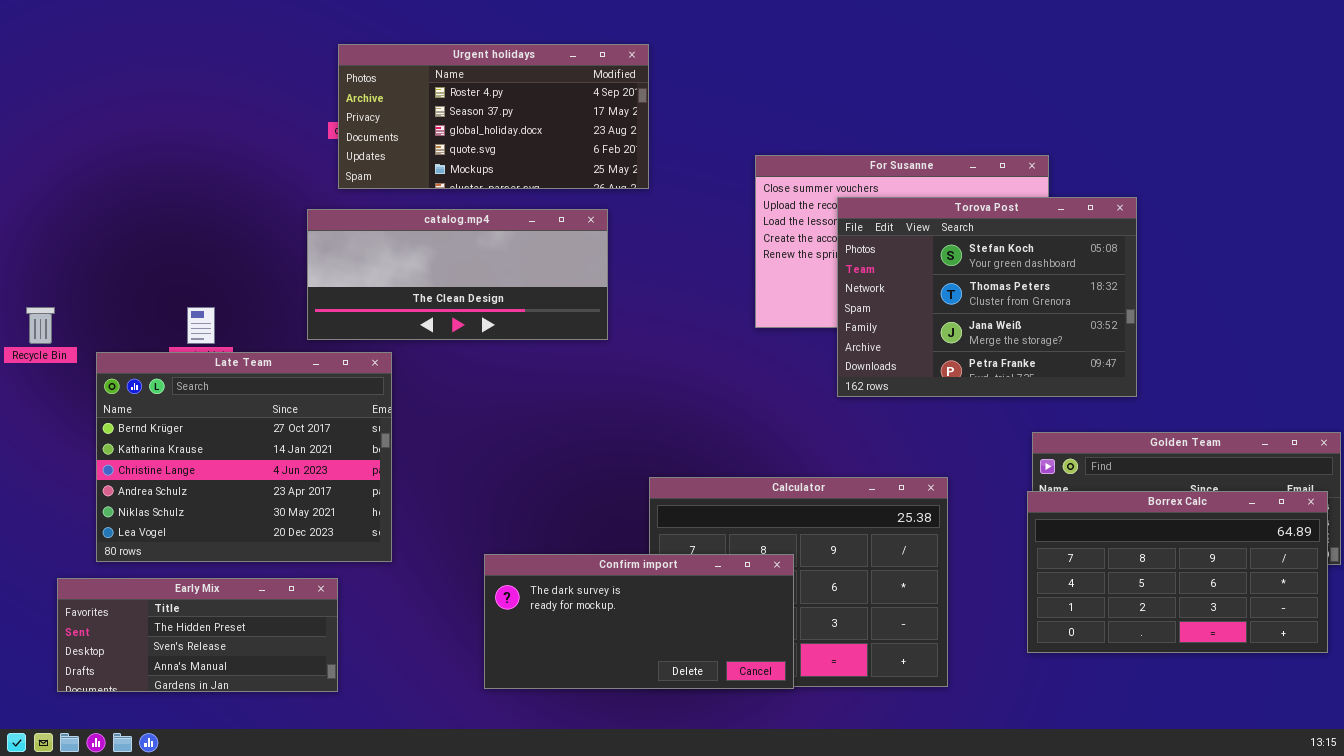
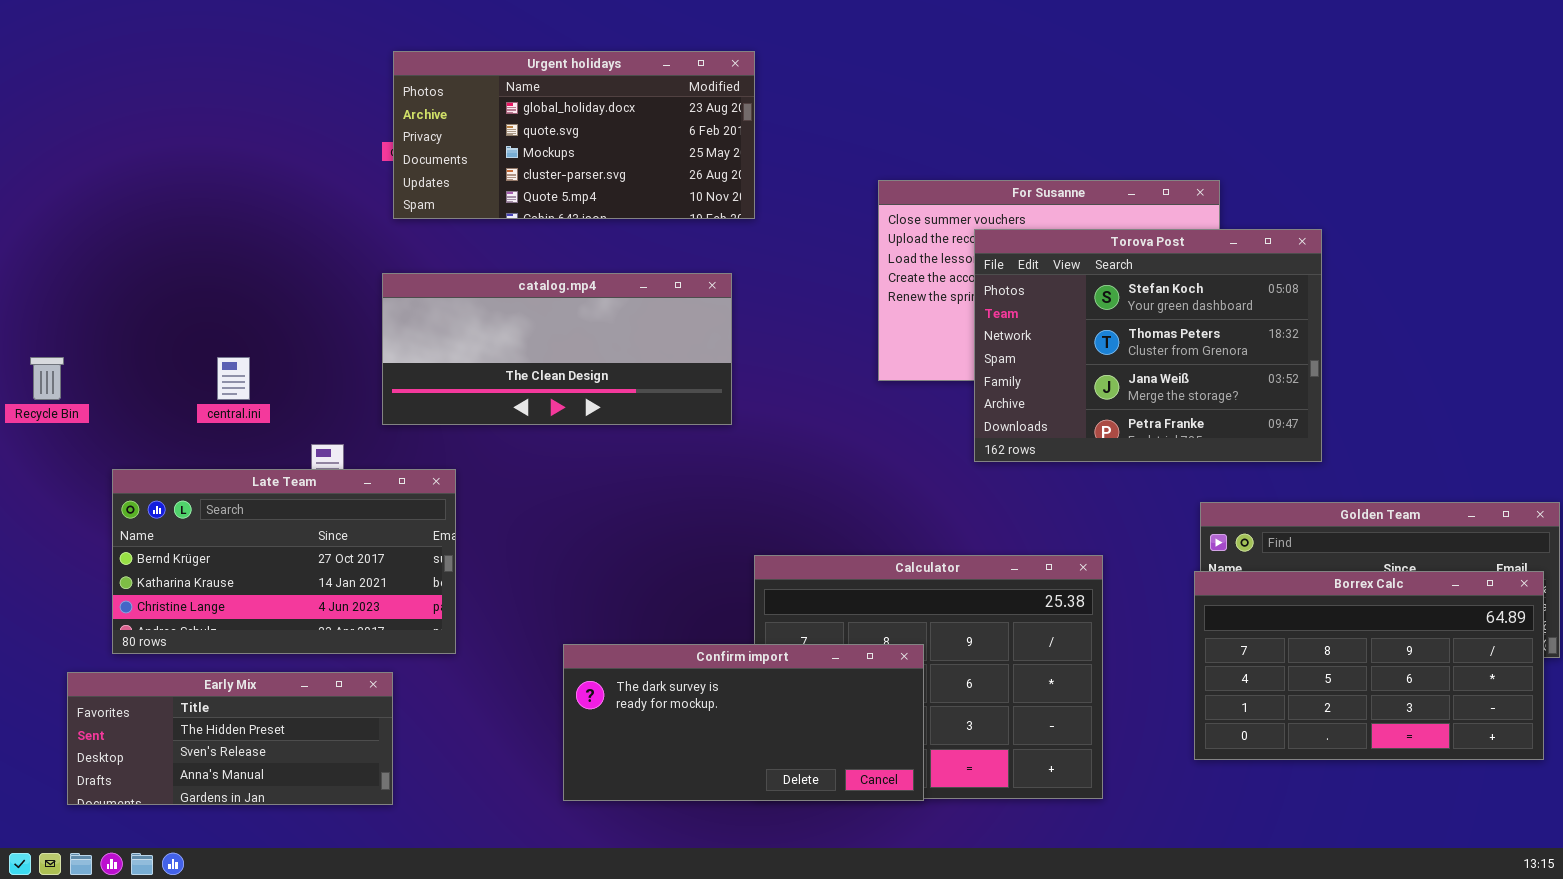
Urgent holidays: [338,44,649,189] -> [393,51,755,219], scrolled down 2 rows
catalog.mp4: [307,209,608,340] -> [382,273,732,425], moved
Late Team: [96,352,392,562] -> [112,469,456,654], resized

